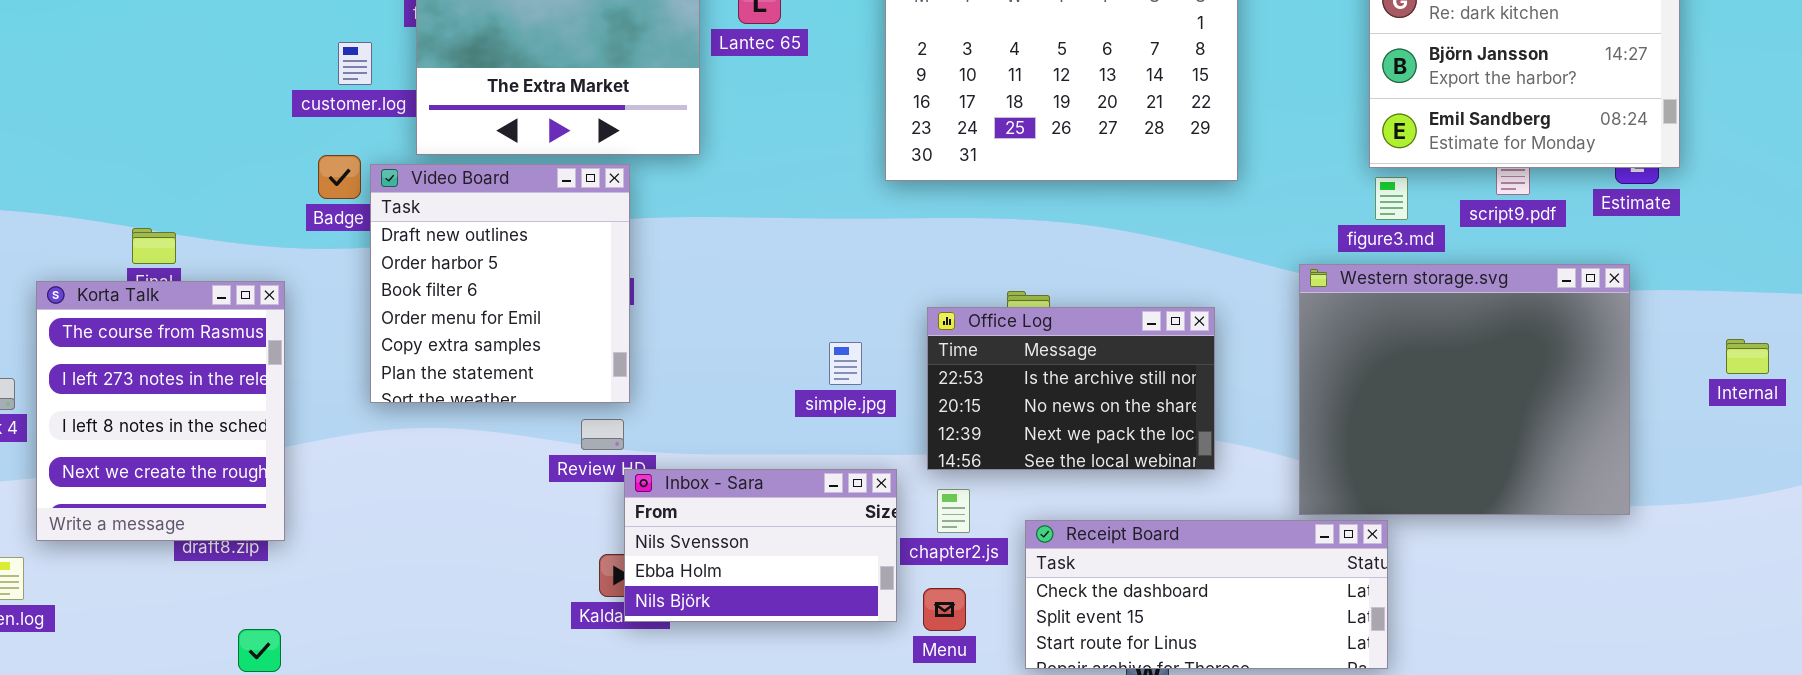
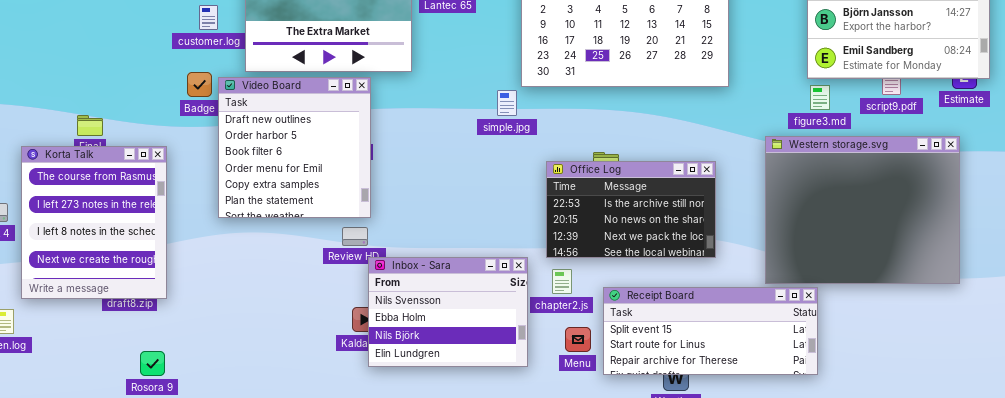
simple.jpg: [829,342,862,385] -> [497,90,517,116], moved
Inbox - Sara: [624,469,897,622] -> [368,257,528,367], resized
Receipt Board: [1025,520,1388,669] -> [603,287,818,375], scrolled down 1 row
Menu: [923,588,966,631] -> [565,327,591,352], moved

